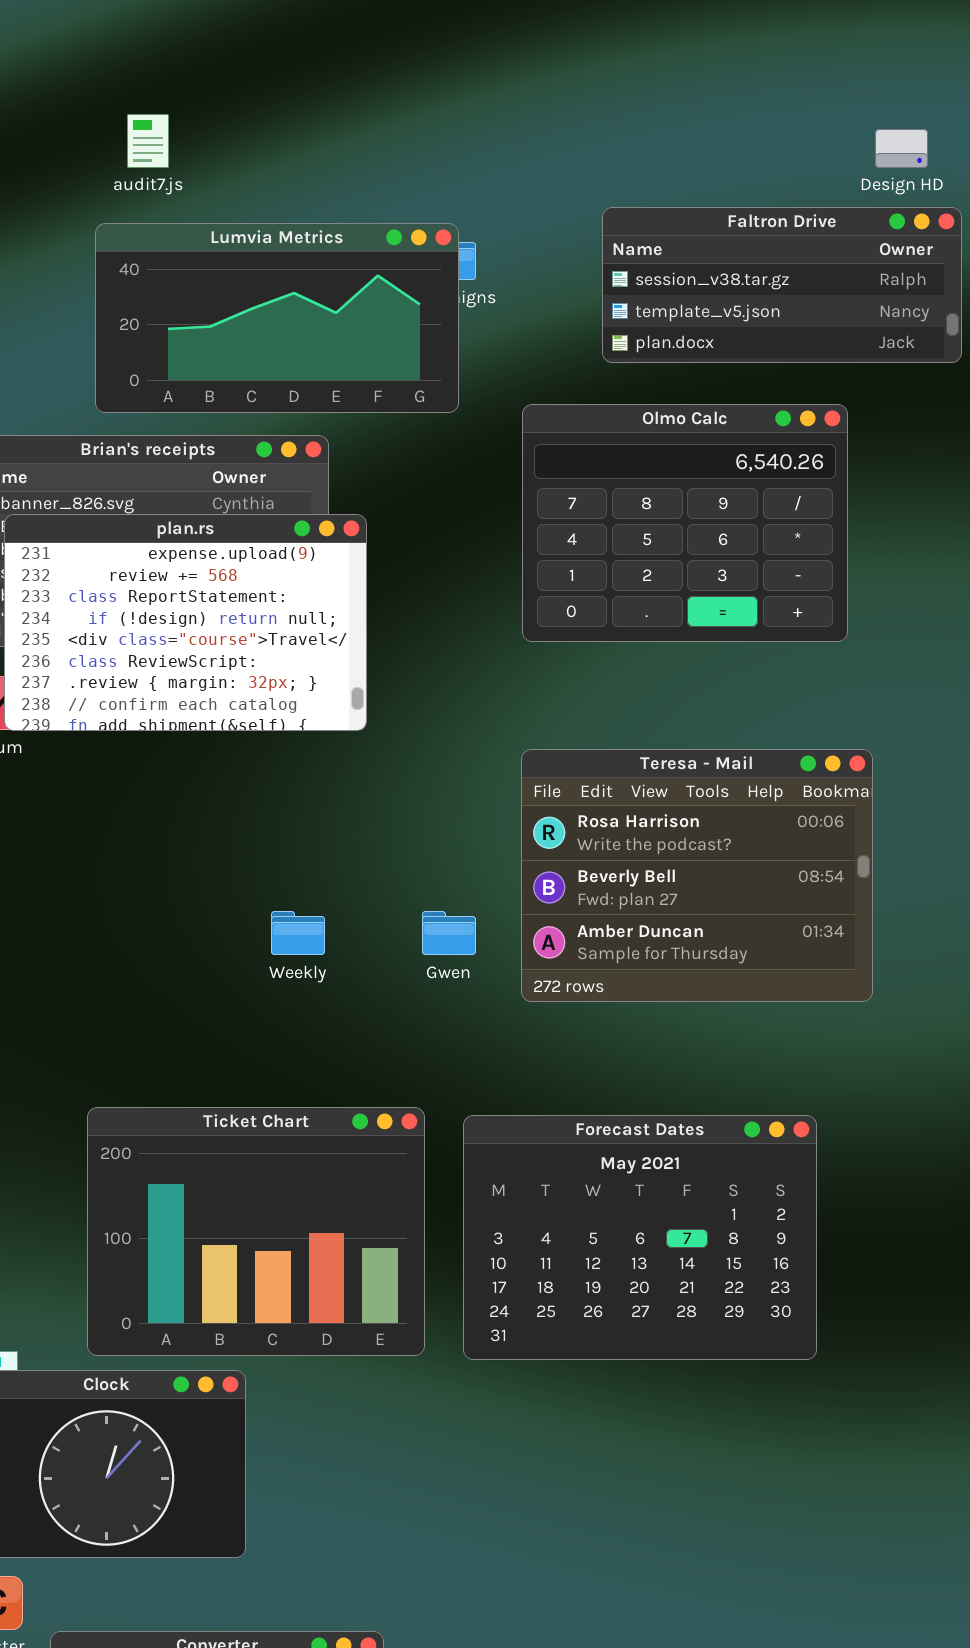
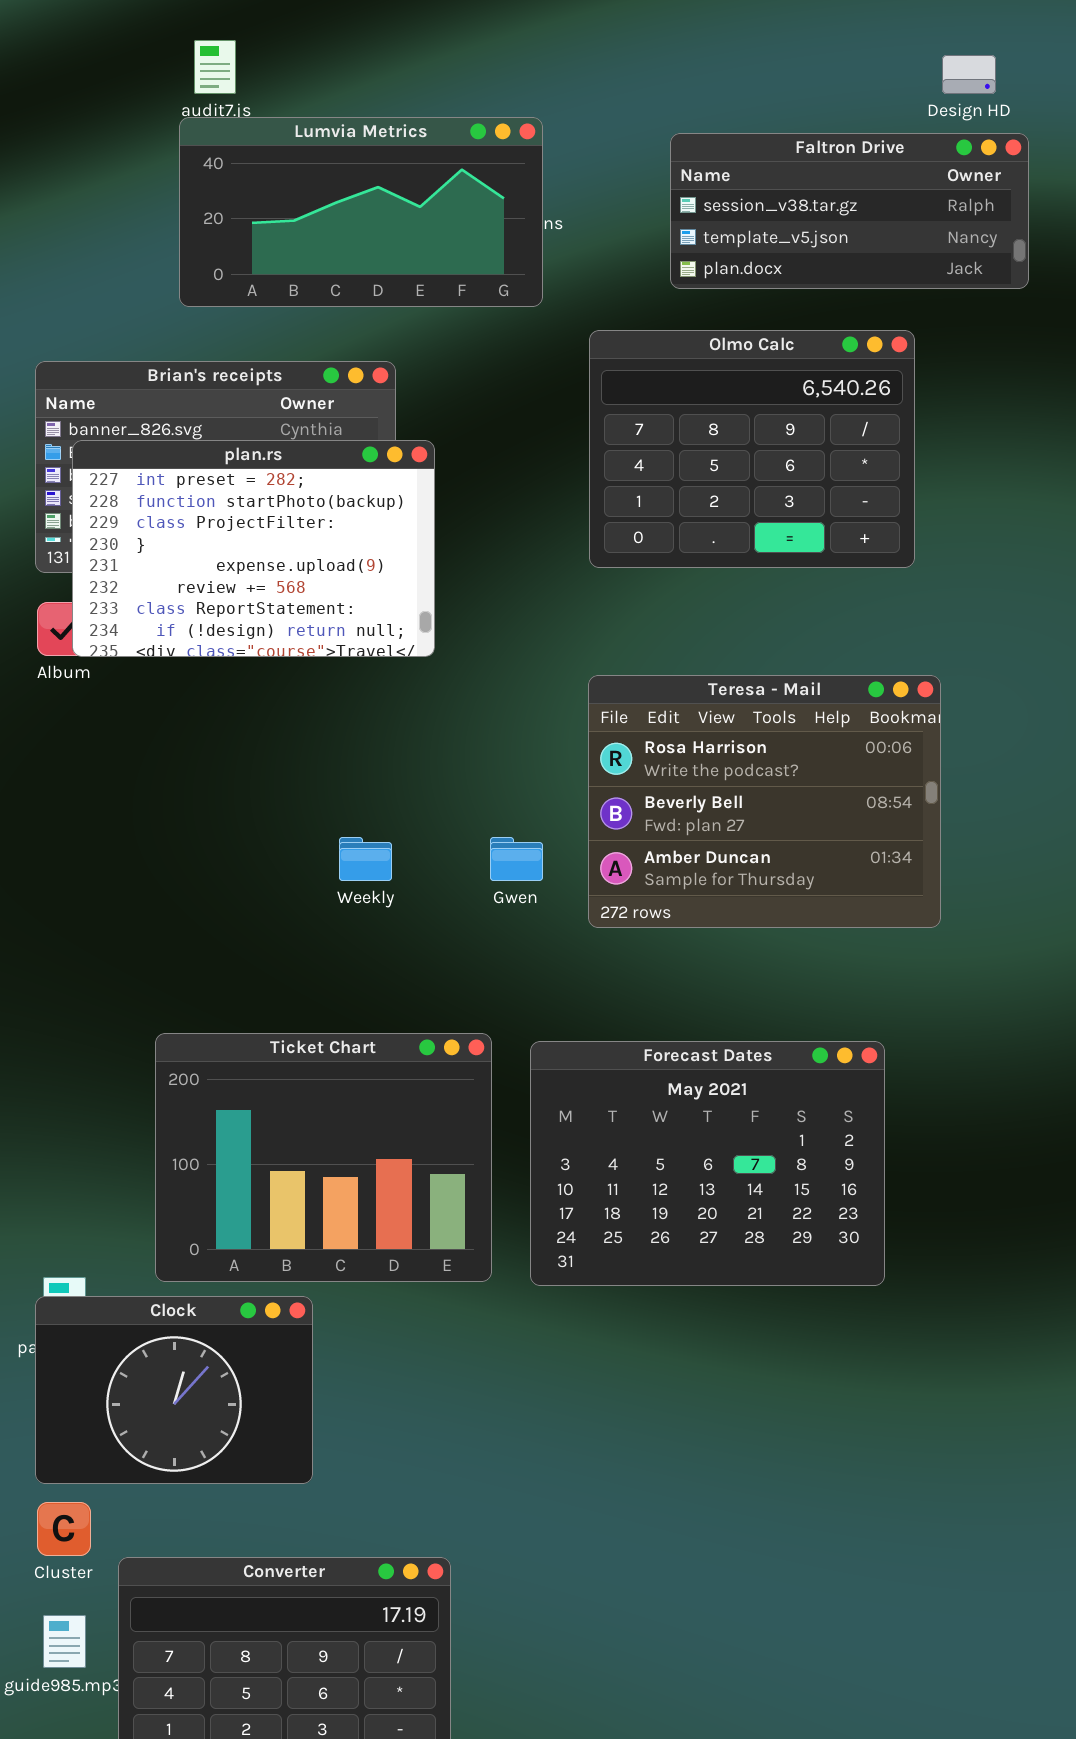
Lumvia Metrics: [95,223,459,413] -> [179,117,543,307], moved
plan.rs: [4,514,367,731] -> [72,440,435,657], scrolled up 4 rows

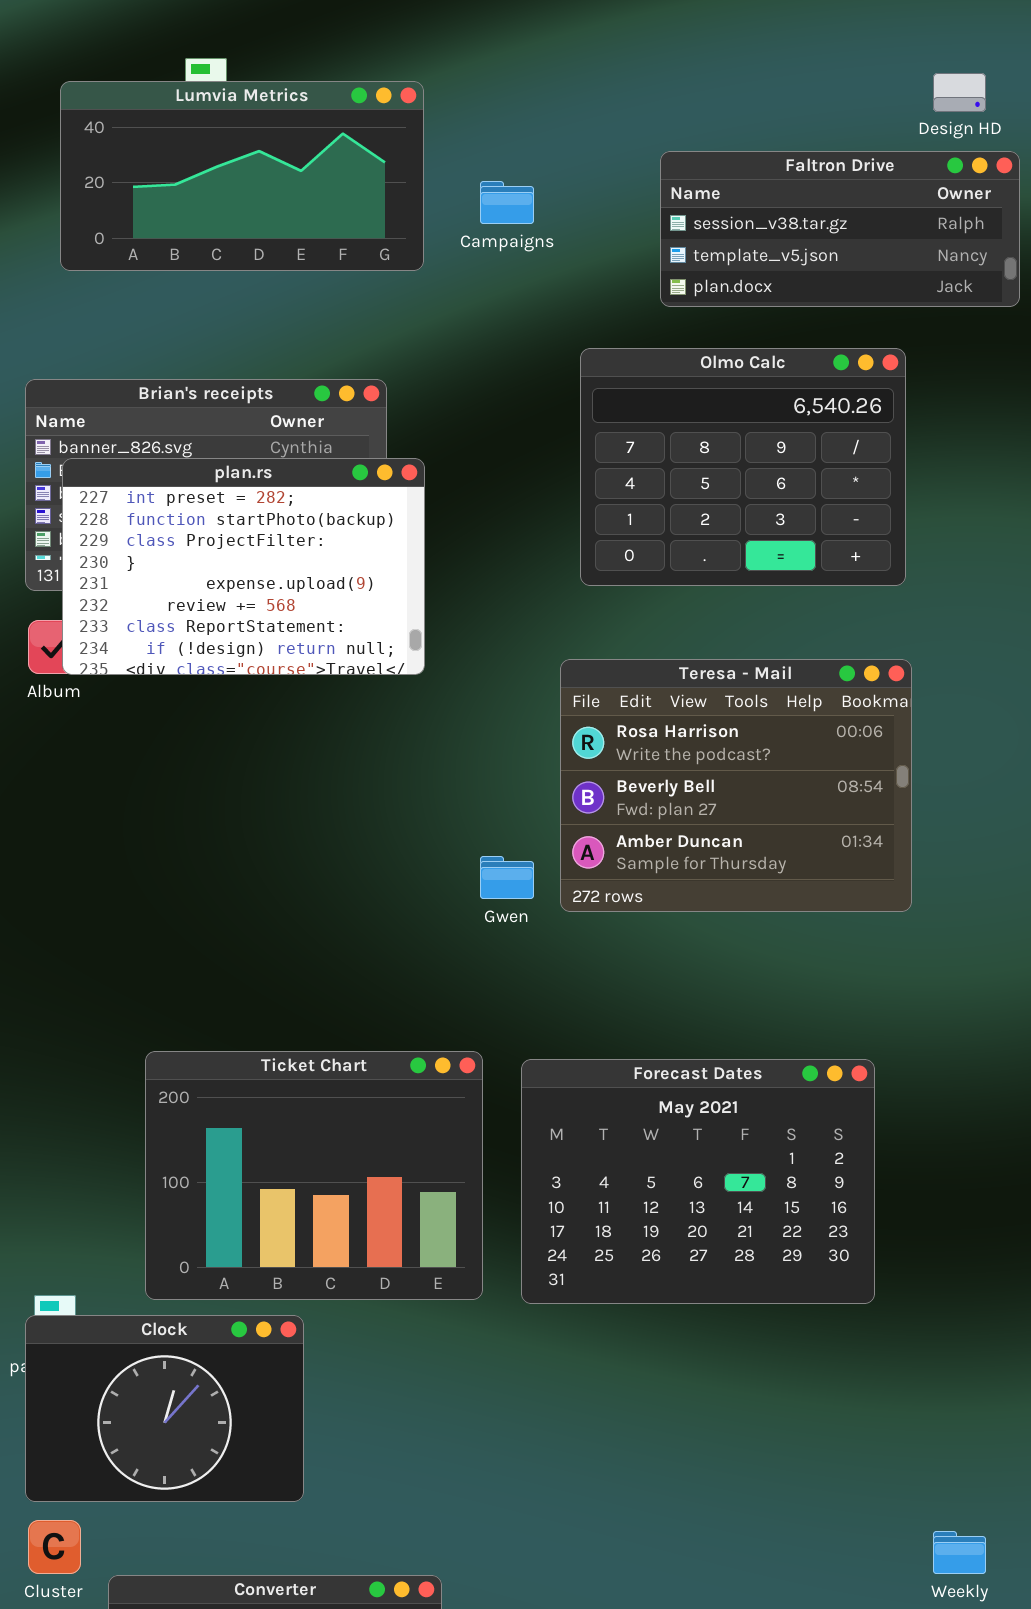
Lumvia Metrics: [179,117,543,307] -> [60,81,424,271], moved
Teresa - Mail: [588,675,941,928] -> [560,659,912,912], moved
Weekly: [339,837,392,881] -> [933,1531,986,1574], moved

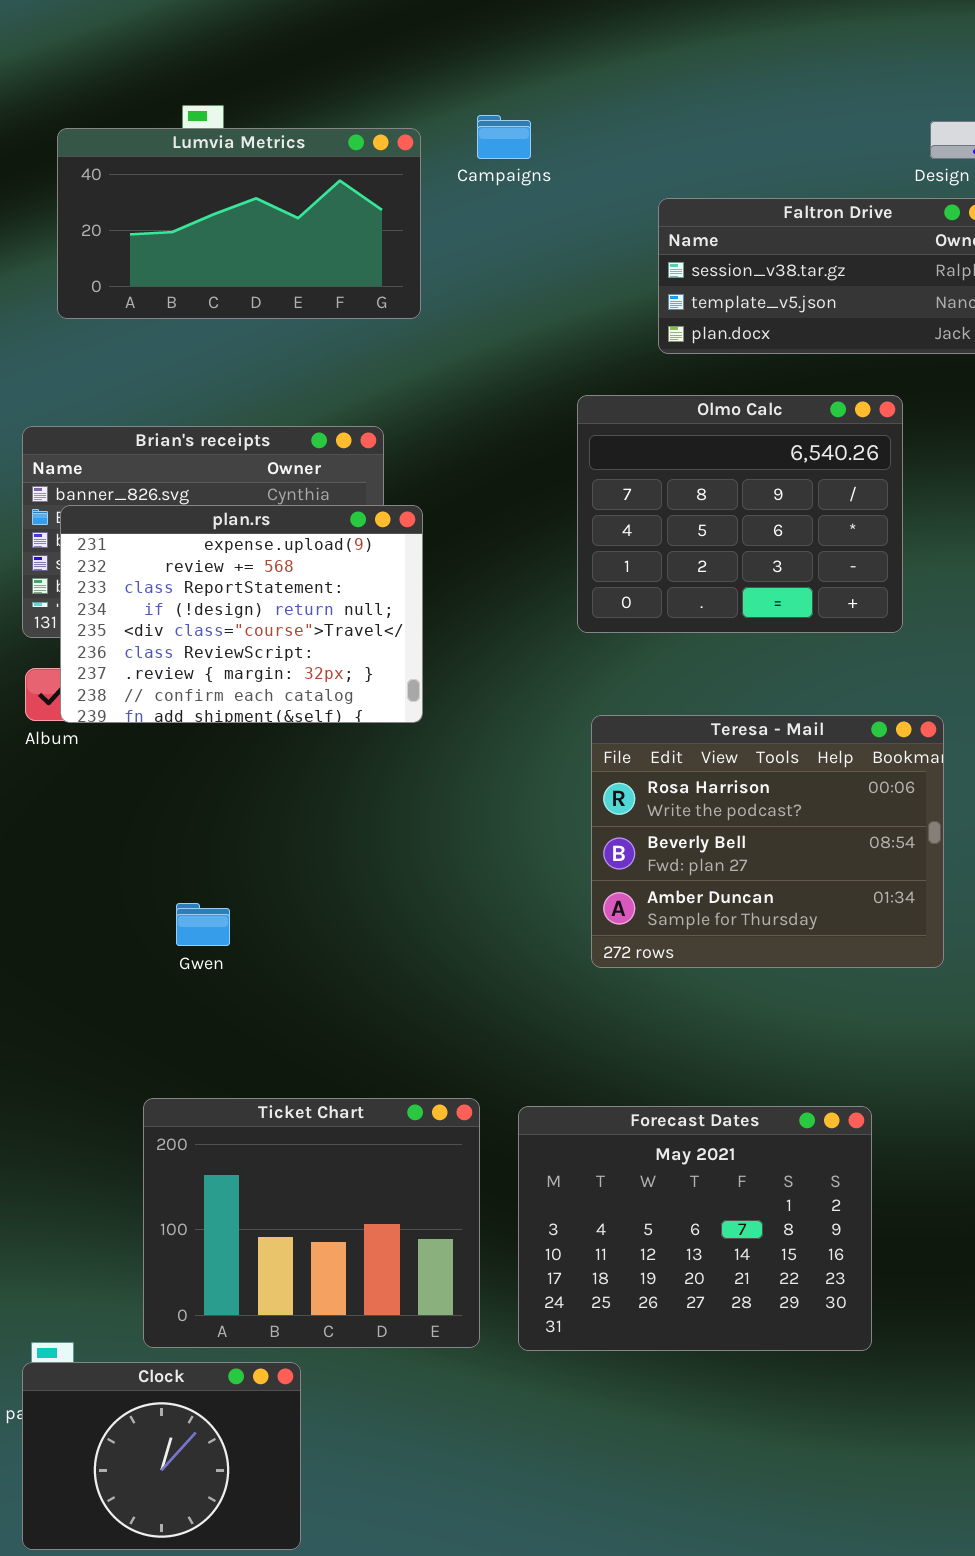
Campaigns: [480,181,534,224] -> [477,115,531,159], moved
plan.rs: [62,458,425,675] -> [60,505,423,723], scrolled down 4 rows
Teresa - Mail: [560,659,912,912] -> [591,715,944,968], moved
Gwen: [480,856,534,899] -> [176,903,230,946], moved

